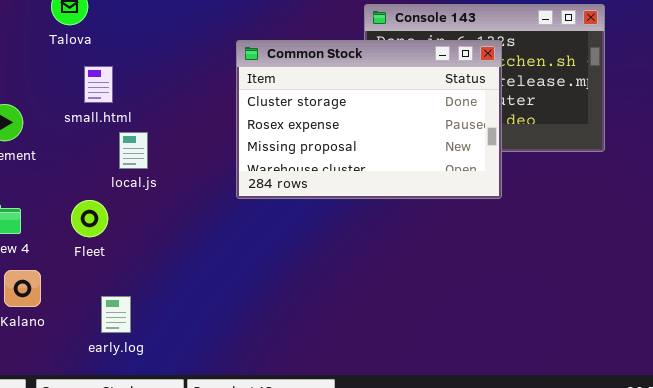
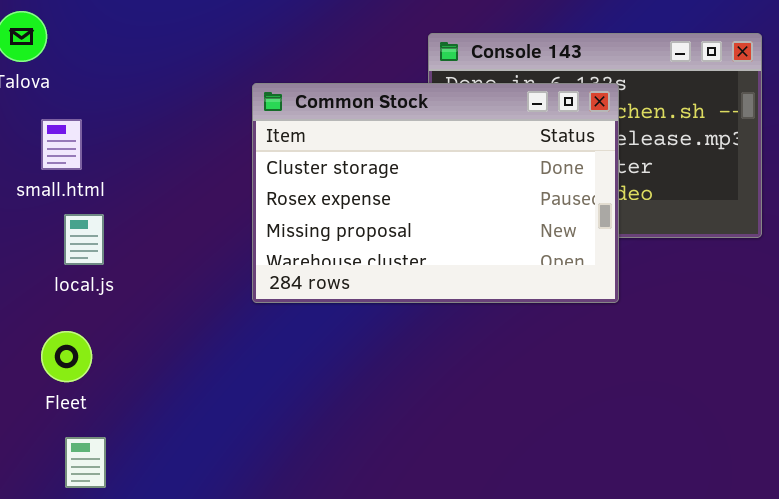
local.js: [119,132,148,169] -> [64,214,104,265], moved
Fleet: [71,200,108,237] -> [41,331,92,382], moved

